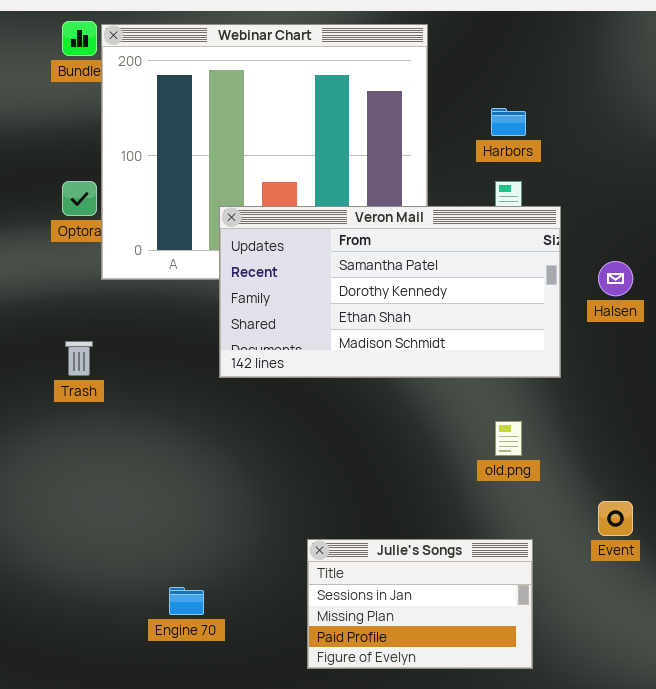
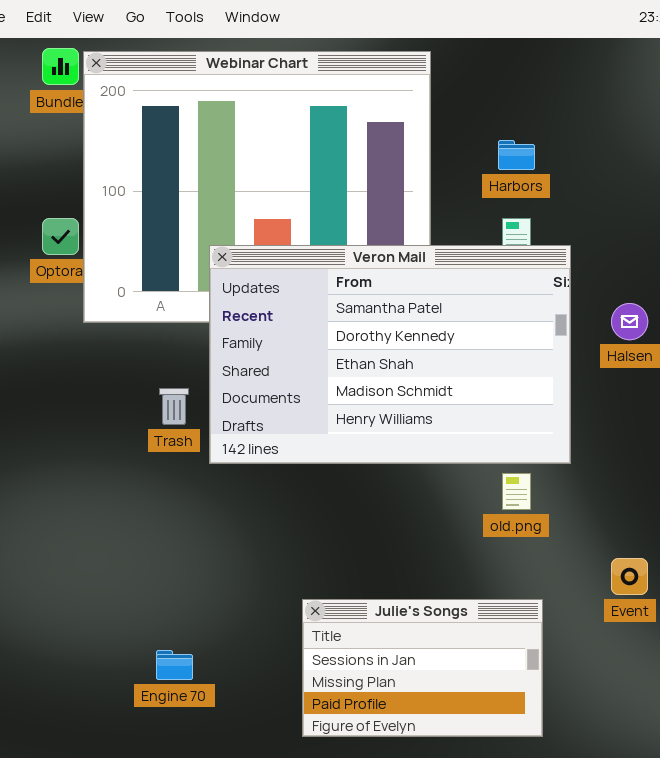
Veron Mail: [219,206,561,378] -> [209,245,571,464], resized
Trash: [65,341,93,376] -> [159,388,189,425], moved

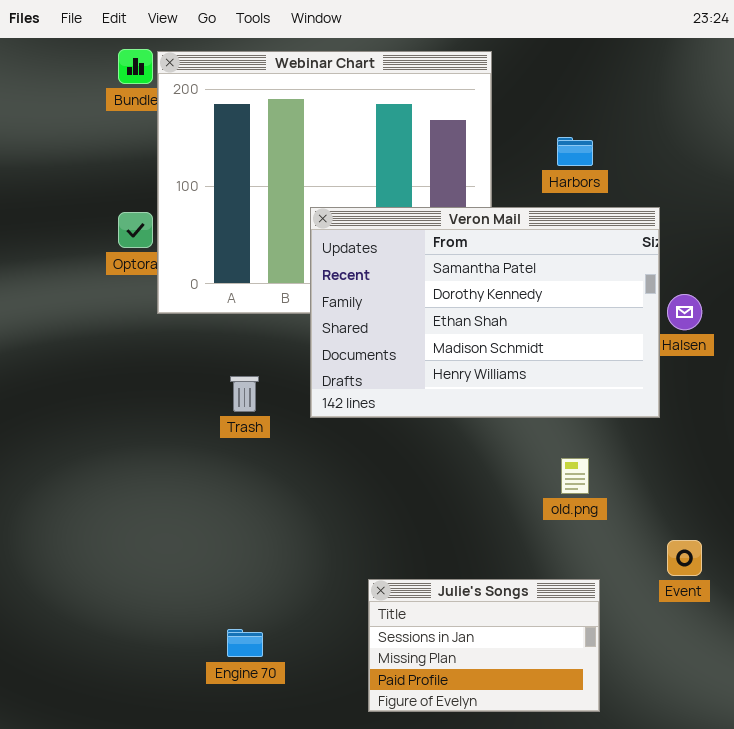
Veron Mail: [209,245,571,464] -> [310,207,660,418], moved

